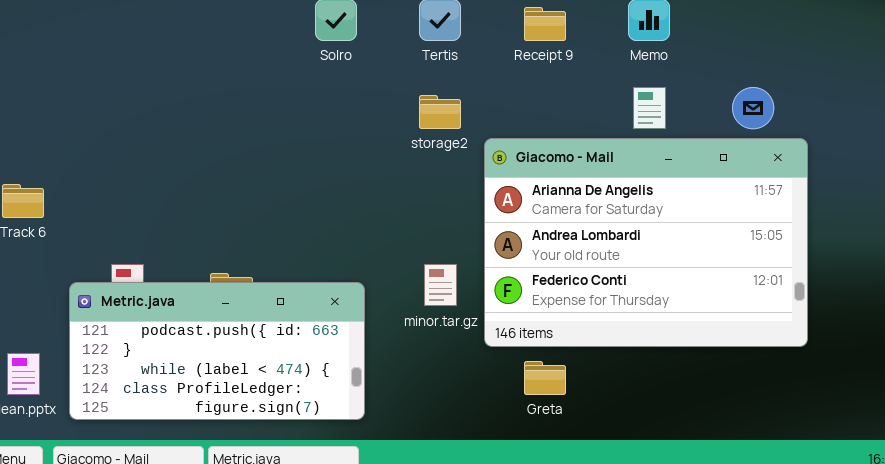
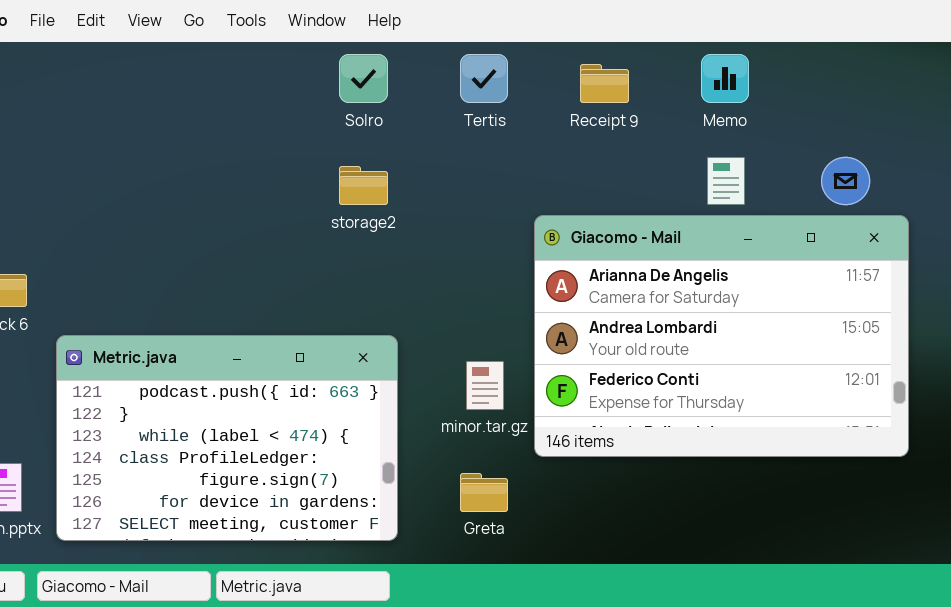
storage2: [419,95,461,129] -> [339,166,388,205], moved
Metric.java: [69,282,365,420] -> [56,335,398,541], resized
Greta: [524,361,566,395] -> [460,473,508,512], moved

